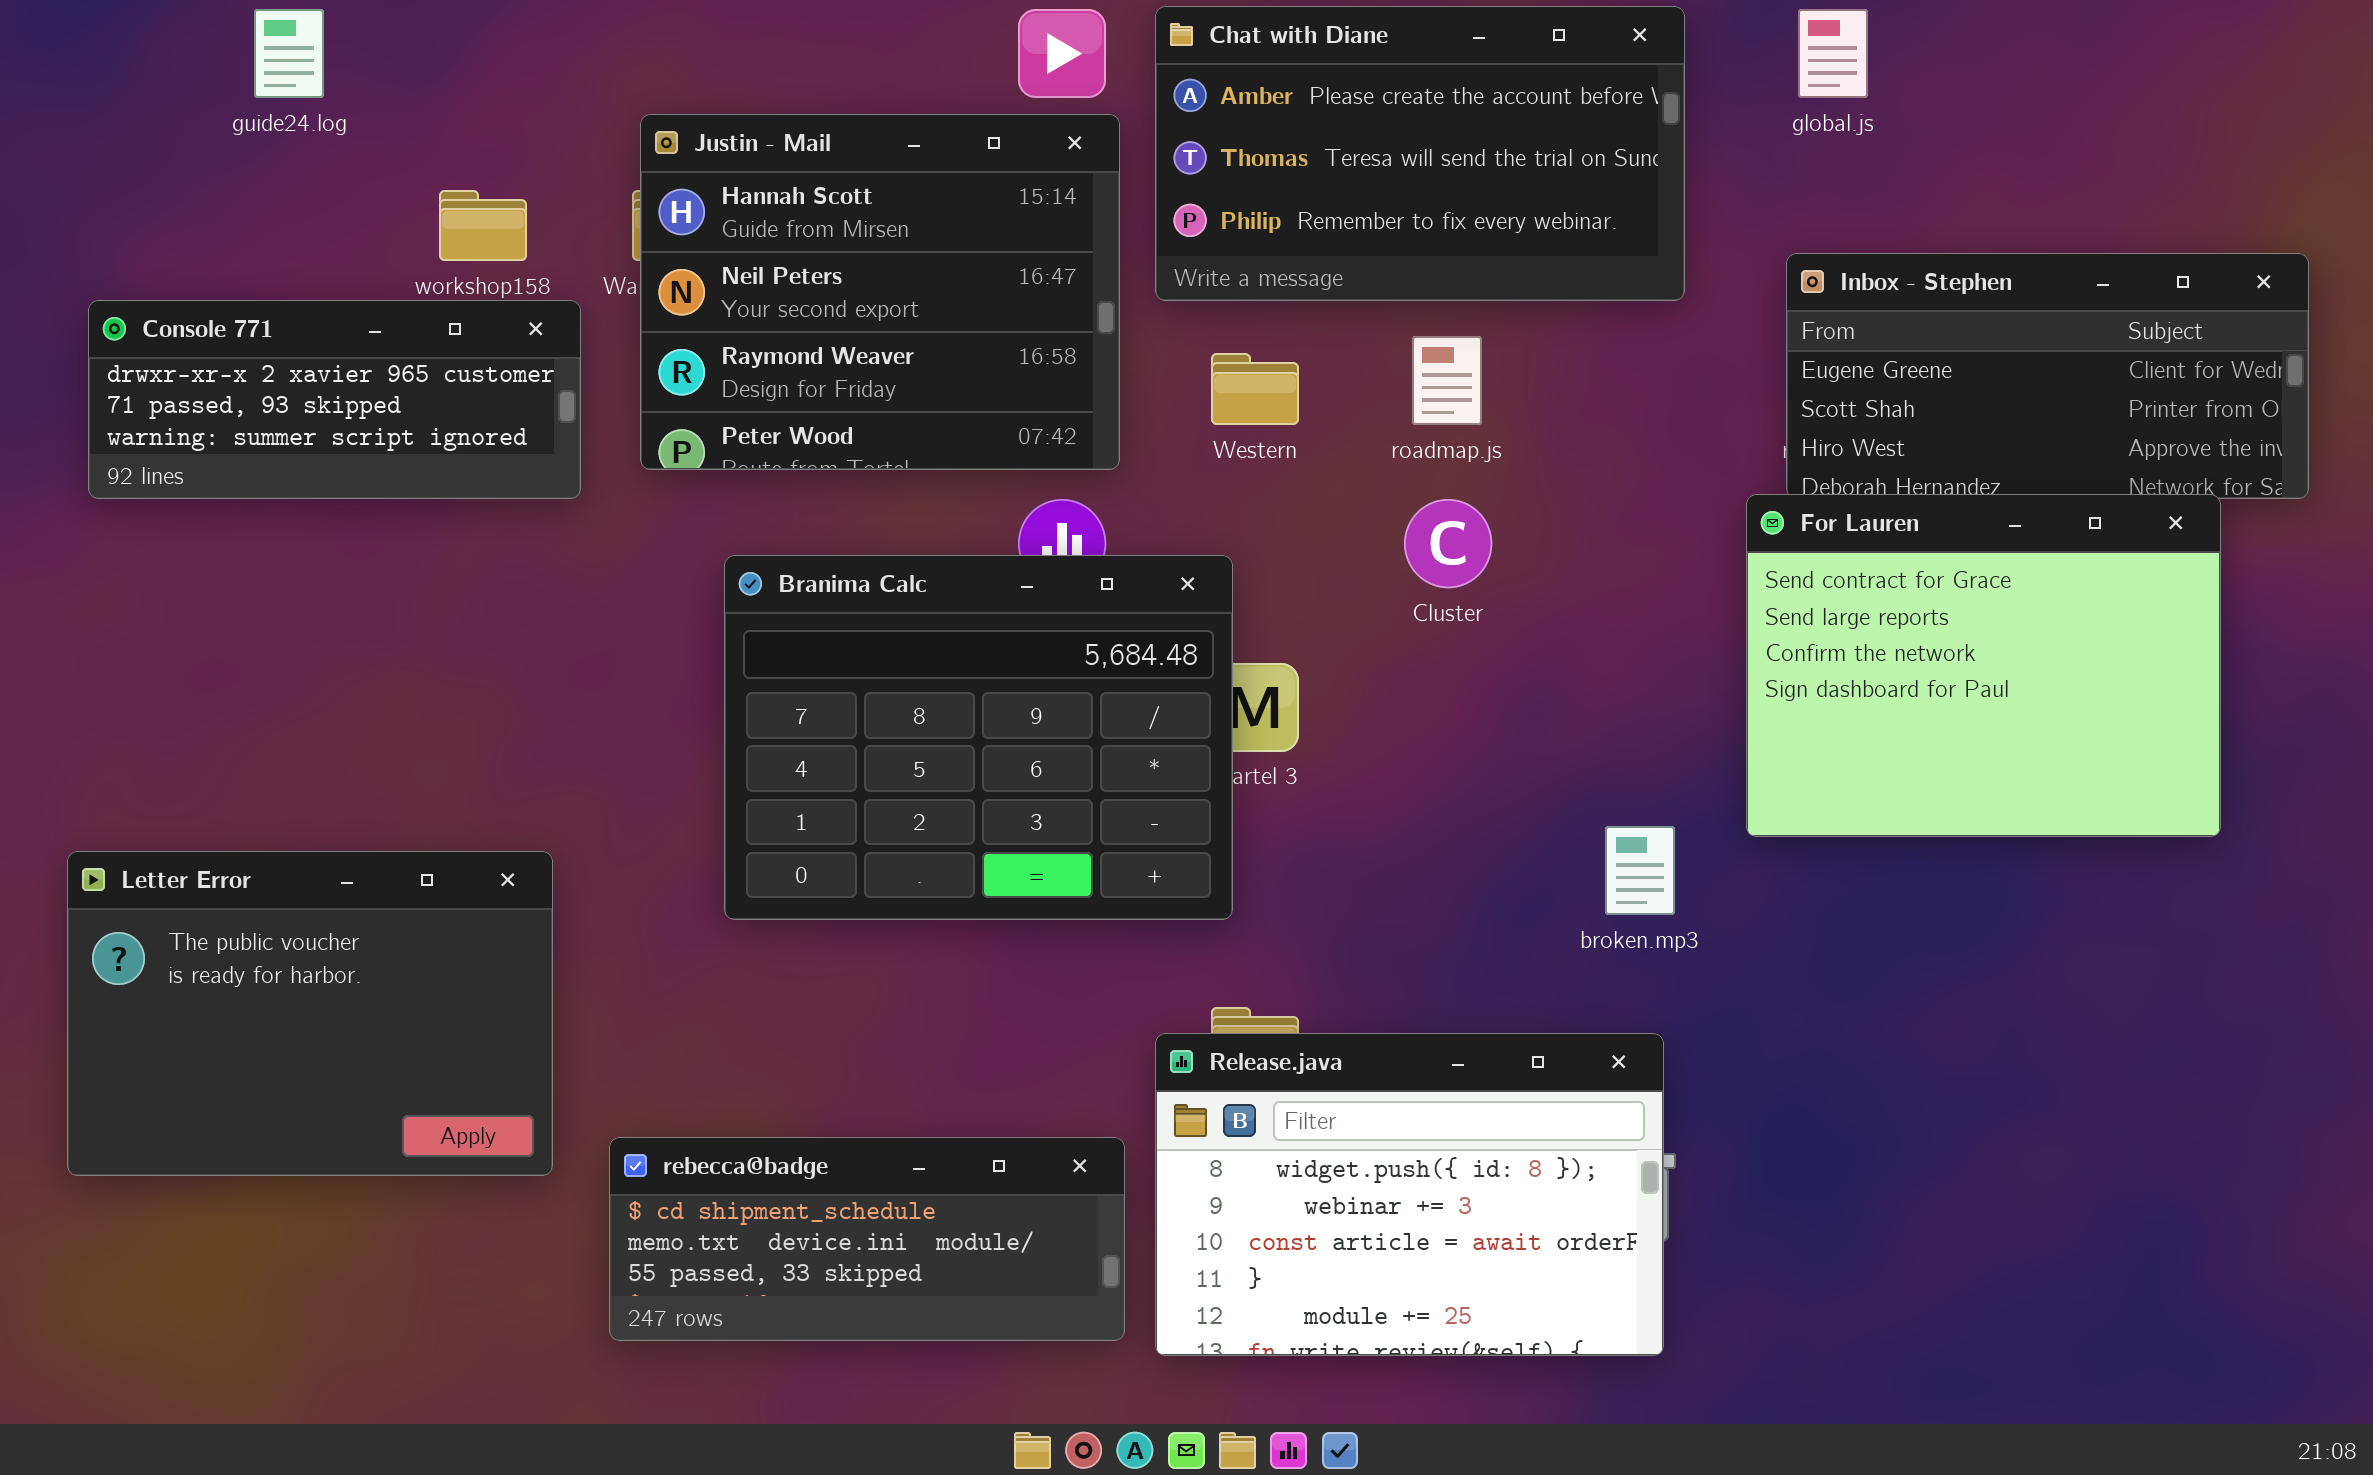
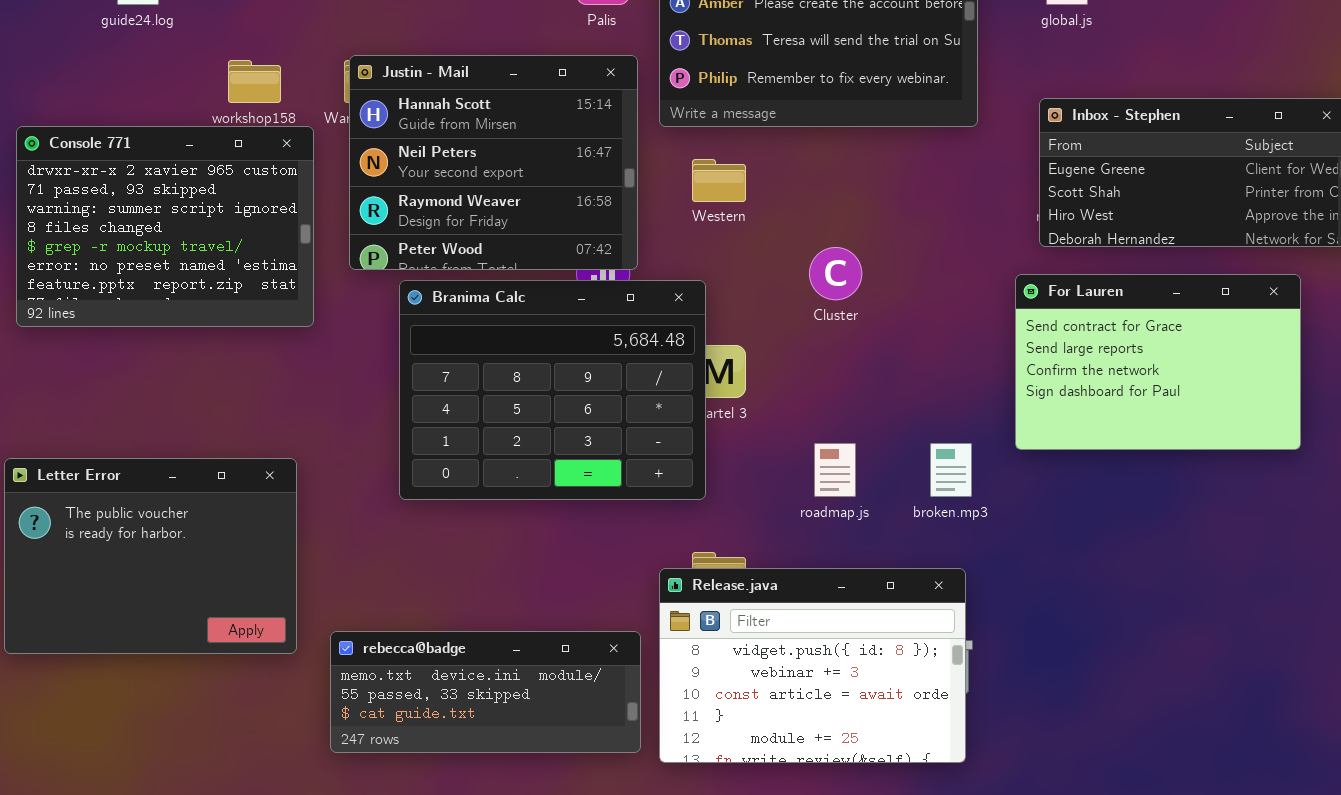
Justin - Mail: [640,114,1120,470] -> [349,55,638,270], moved
Console 771: [88,300,581,499] -> [16,126,314,327], resized
roadmap.js: [1412,336,1482,425] -> [814,443,856,497], moved
For Lauren: [1746,494,2221,837] -> [1015,274,1301,450], resized
rebecca@badge: [609,1137,1125,1341] -> [330,631,641,753], scrolled down 1 row

